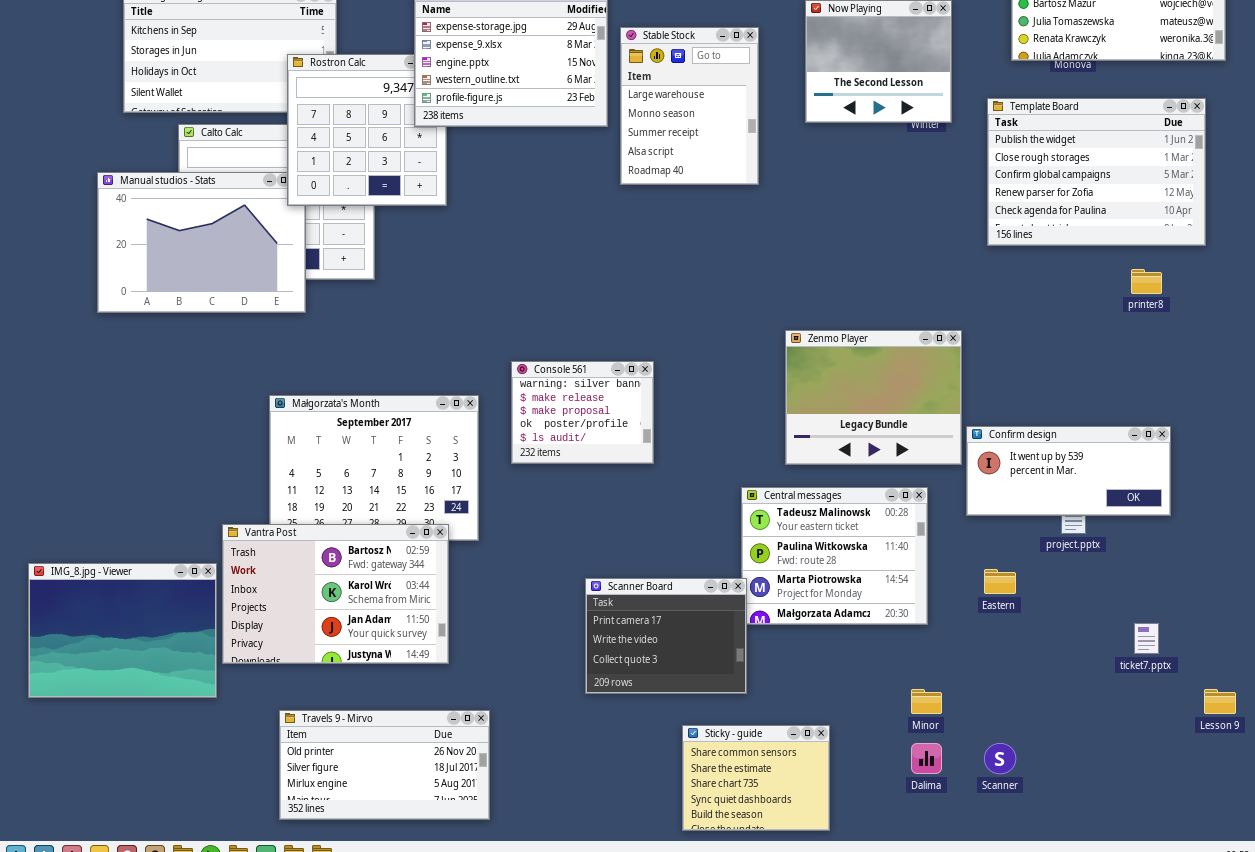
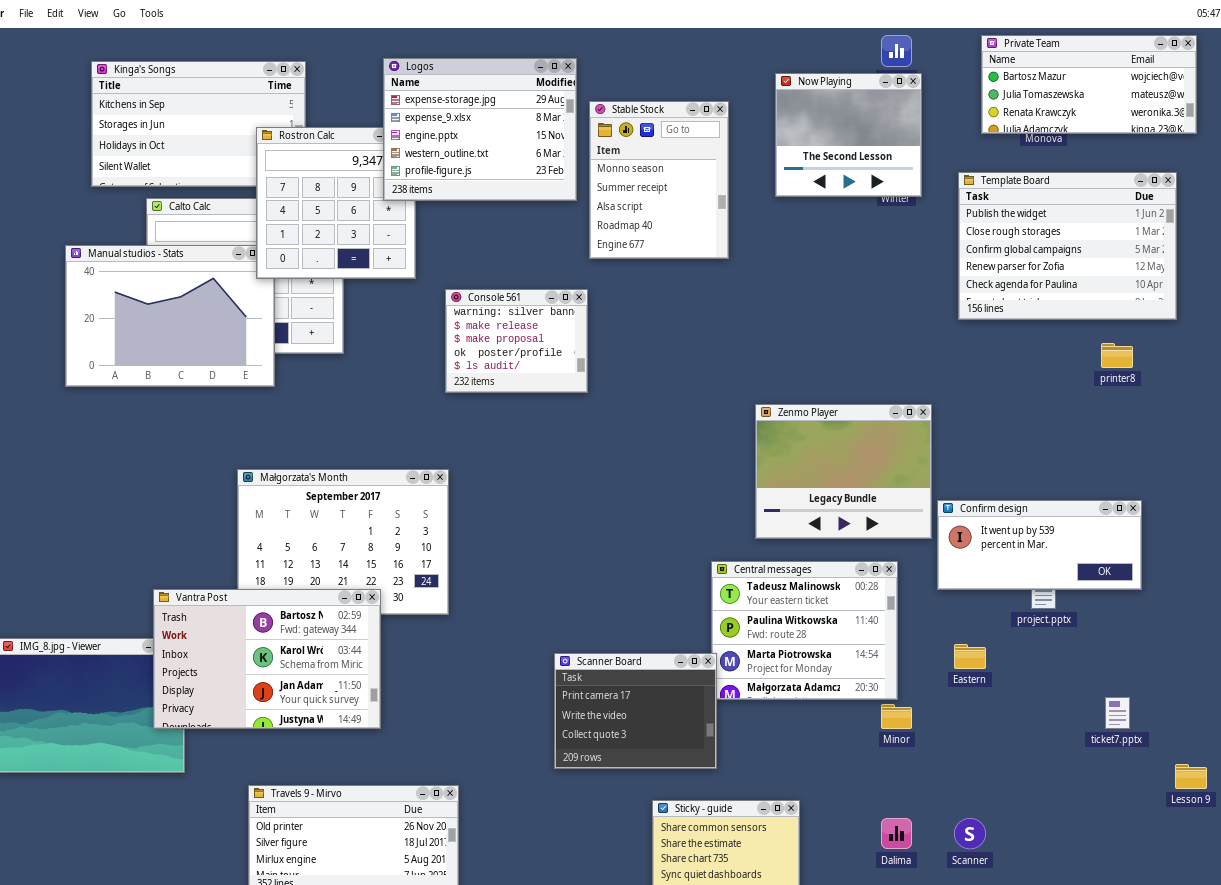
Stable Stock: [620,27,759,185] -> [589,101,729,259], scrolled down 1 row
Console 561: [511,361,654,464] -> [445,289,588,393], moved
Vantra Post: [222,524,449,664] -> [153,589,381,729], moved
Minor: [911,689,942,714] -> [881,704,912,729], moved

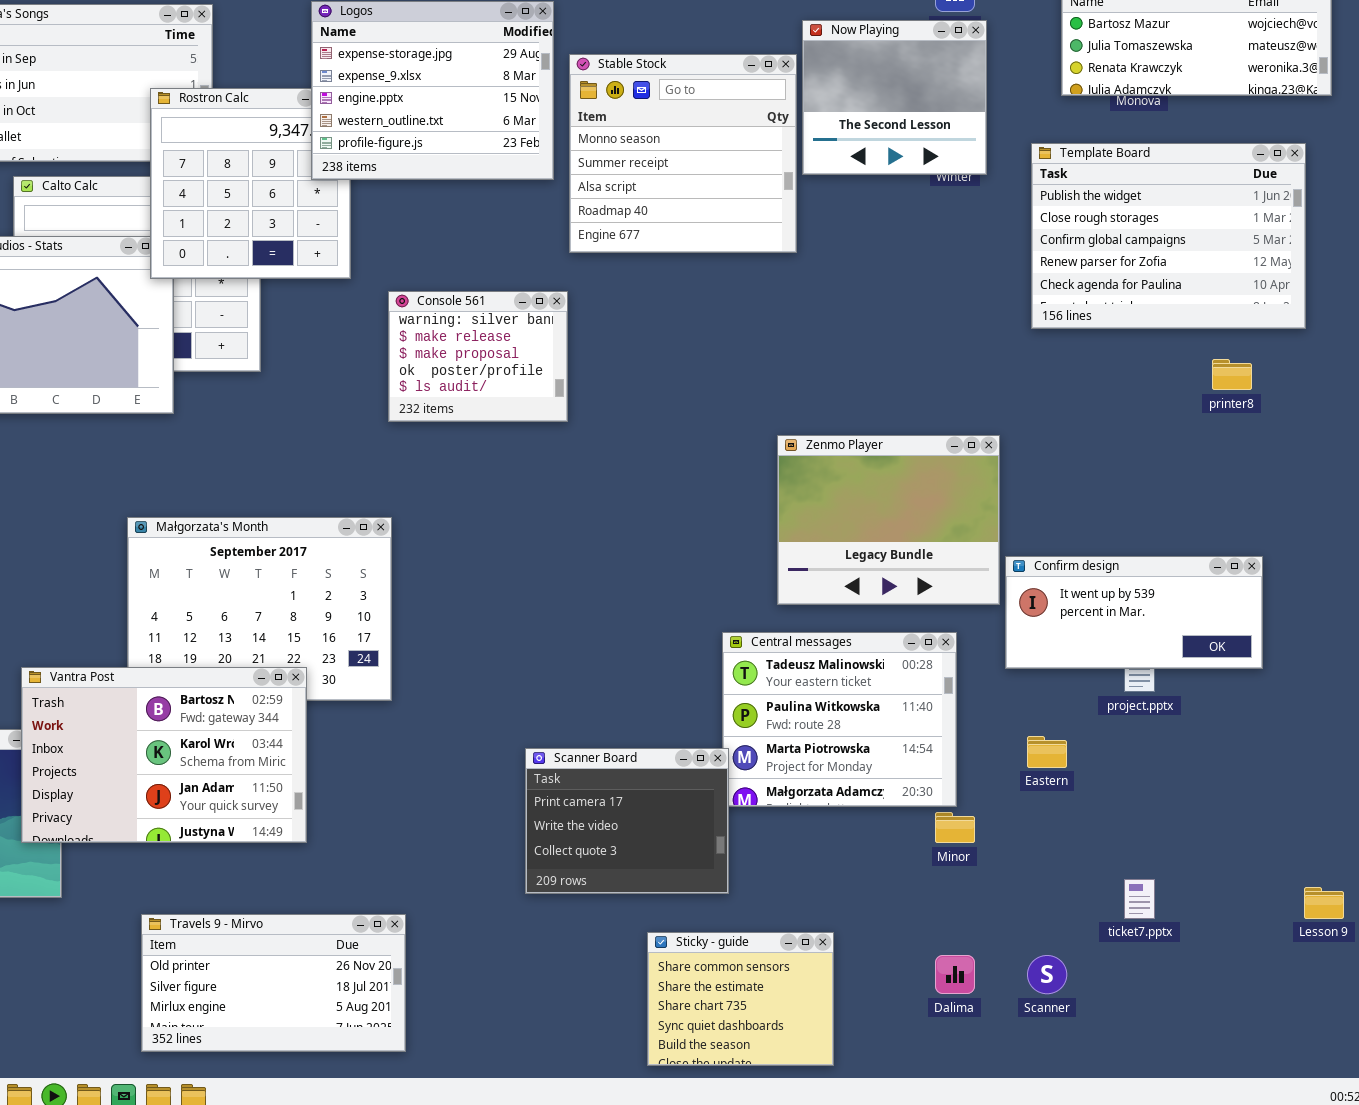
Stable Stock: [589,101,729,259] -> [569,54,797,253], resized
ticket7.pptx: [1105,697,1130,729] -> [1124,879,1155,919], moved

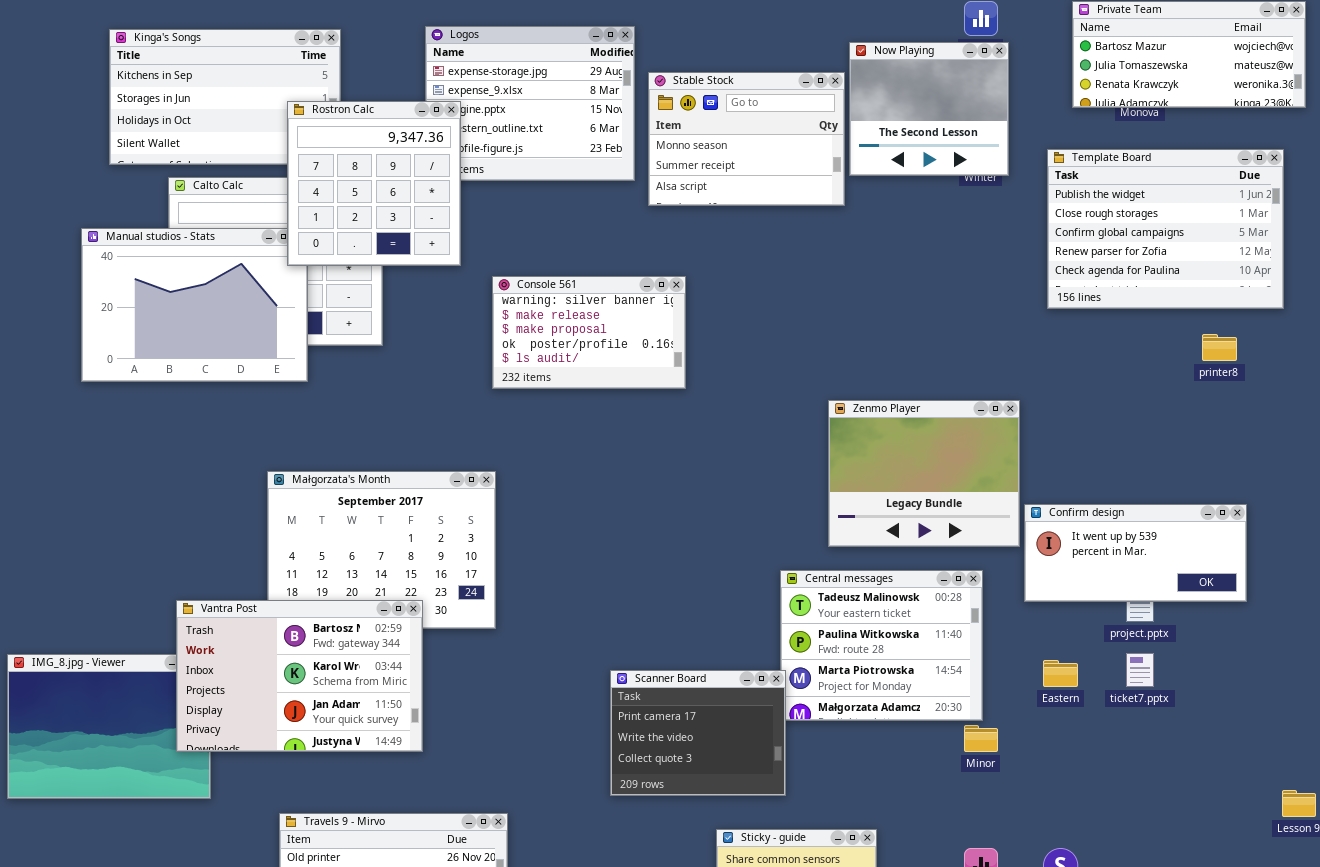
Stable Stock: [569,54,797,253] -> [648,72,845,206], resized
Rostron Calc: [150,88,351,279] -> [287,101,461,266], raised
Console 561: [388,291,568,422] -> [492,276,686,389], resized
ticket7.pptx: [1124,879,1155,919] -> [1126,653,1154,687], moved

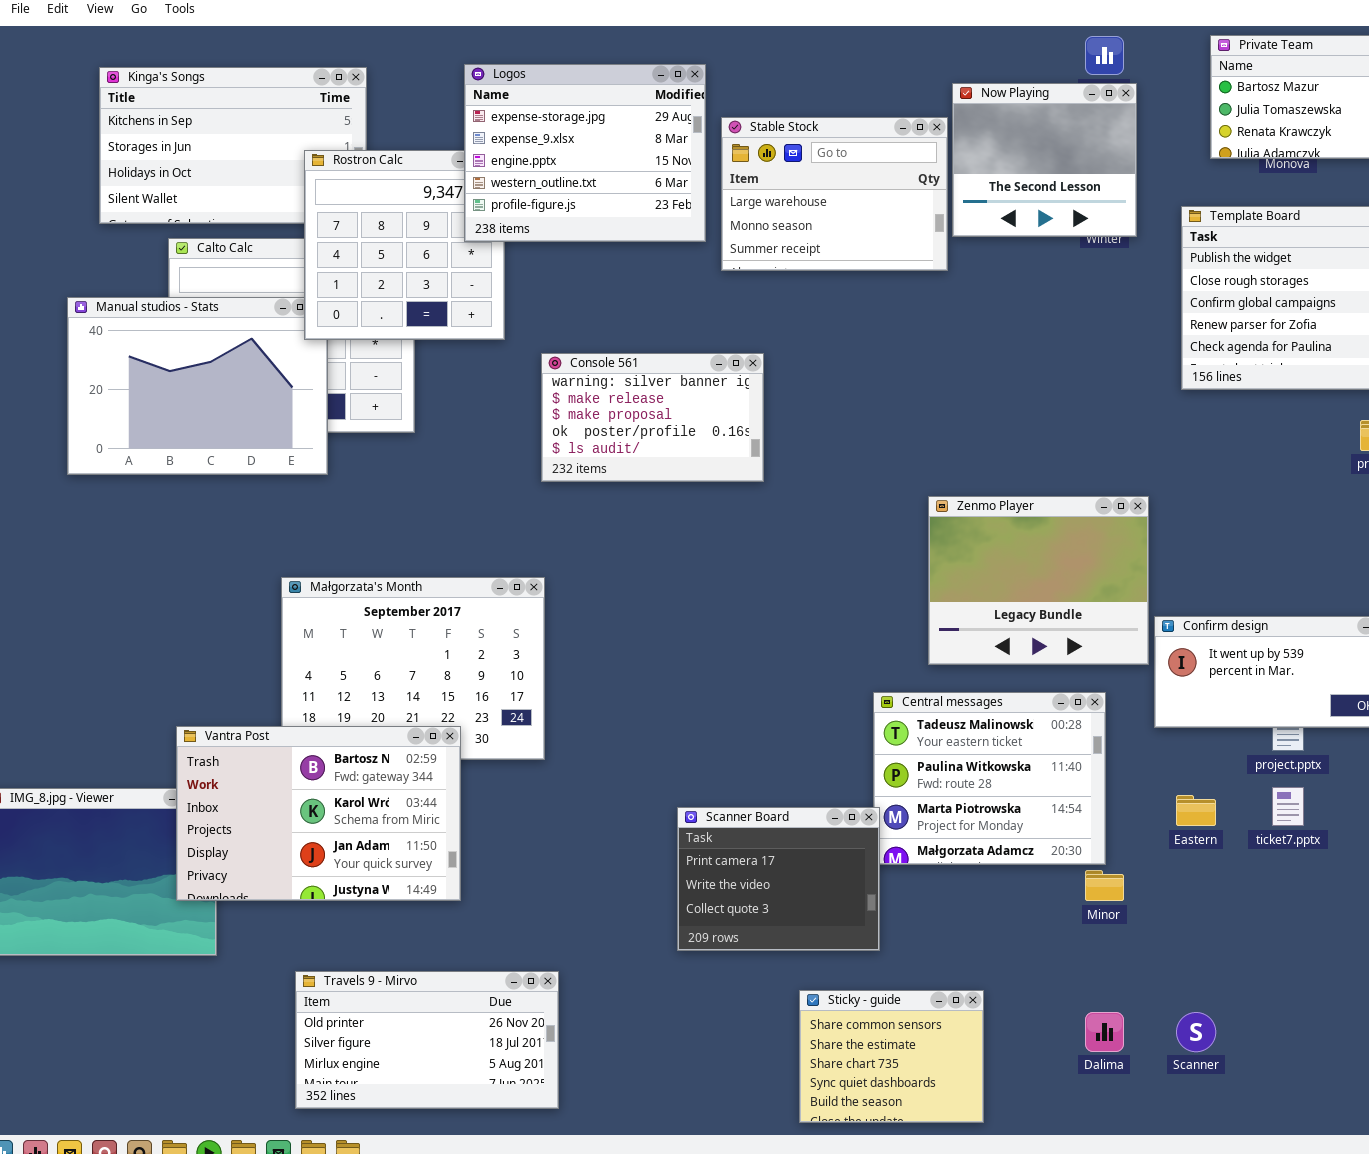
Logos: [425,26,635,181] -> [464,64,706,242], raised
Stable Stock: [648,72,845,206] -> [721,117,948,271], scrolled up 1 row

